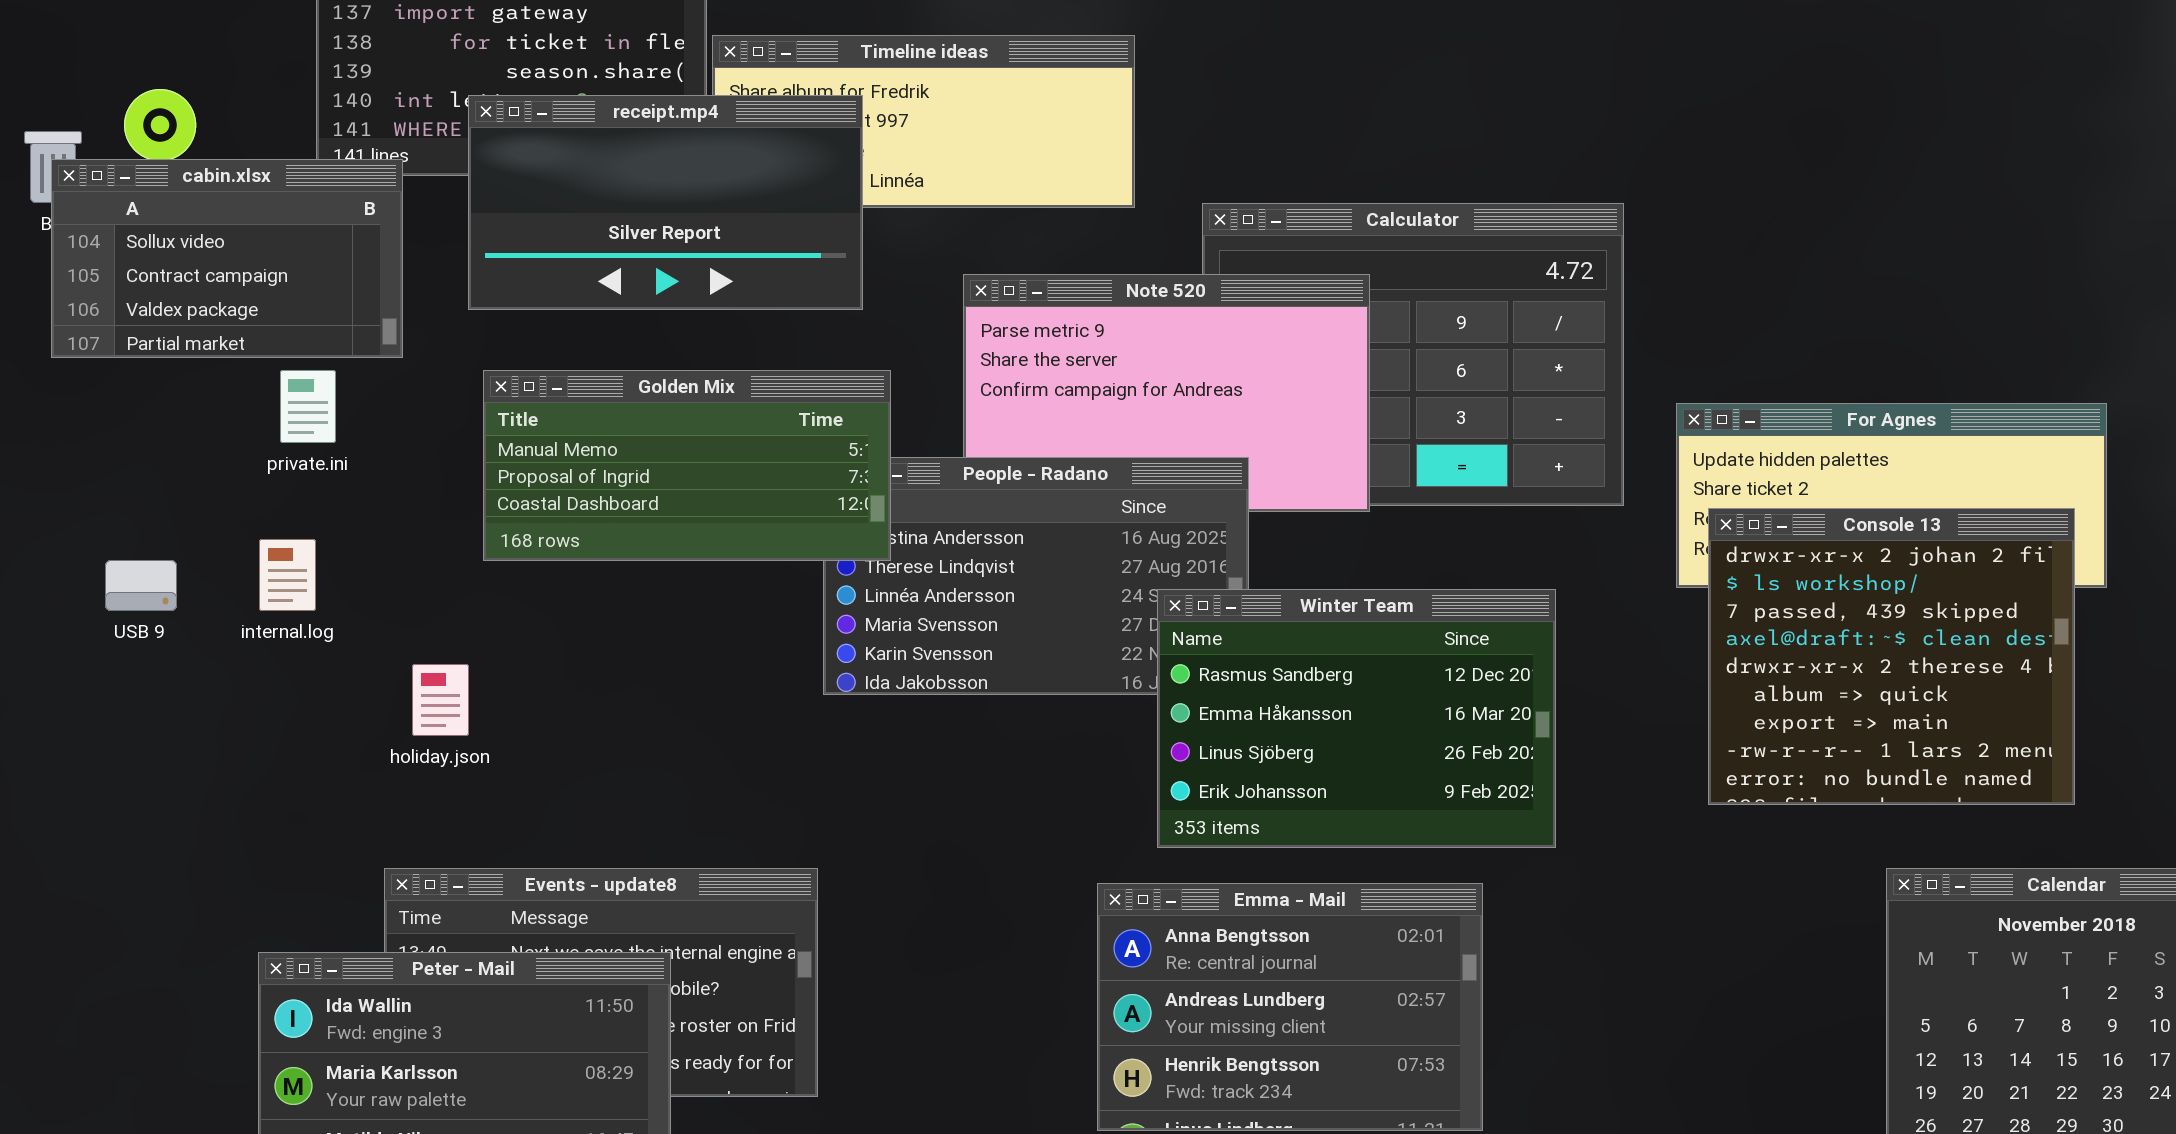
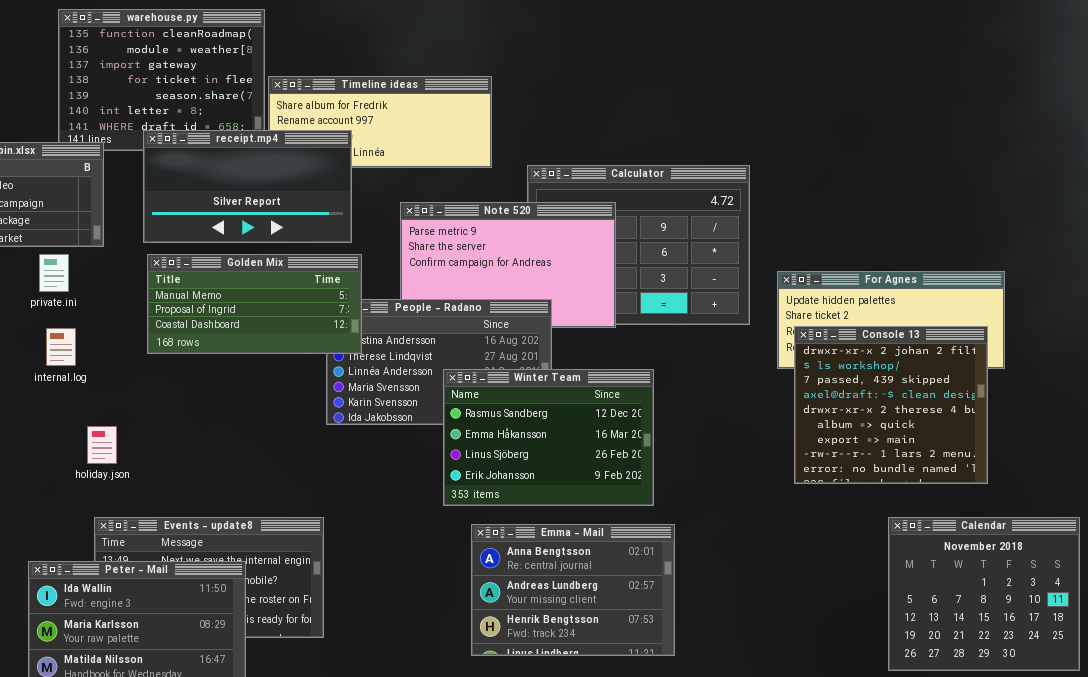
receipt.mp4: [468,95,863,310] -> [143,130,352,243], moved
internal.log: [259,539,316,611] -> [46,328,76,366], moved
Winter Team: [1157,589,1556,848] -> [443,369,654,506], moved
holiday.json: [412,664,469,736] -> [87,426,117,464], moved

